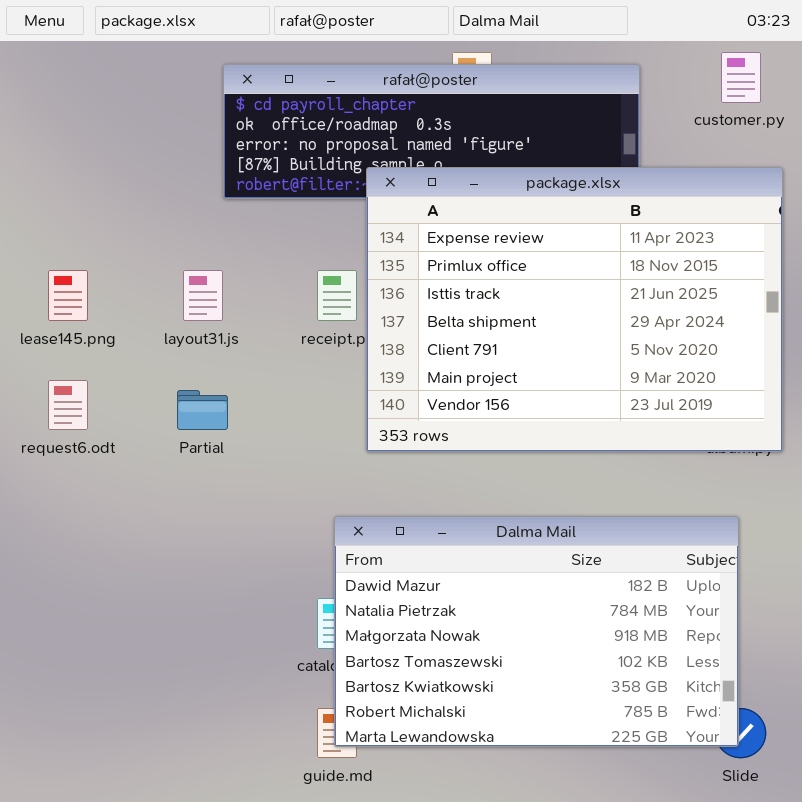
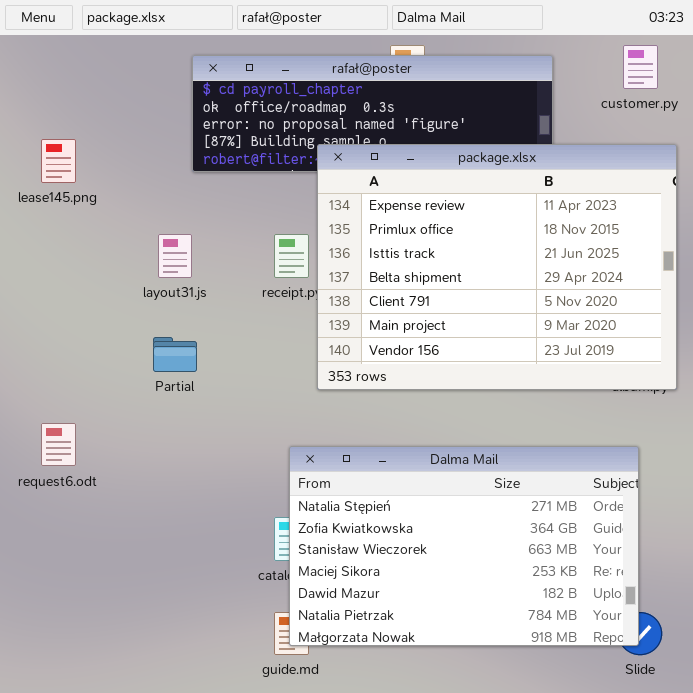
lease145.png: [48,270,88,321] -> [41,139,76,183], moved
request6.odt: [48,380,88,430] -> [41,423,76,466], moved
Dalma Mail: [334,516,739,747] -> [289,446,639,646], scrolled up 4 rows

